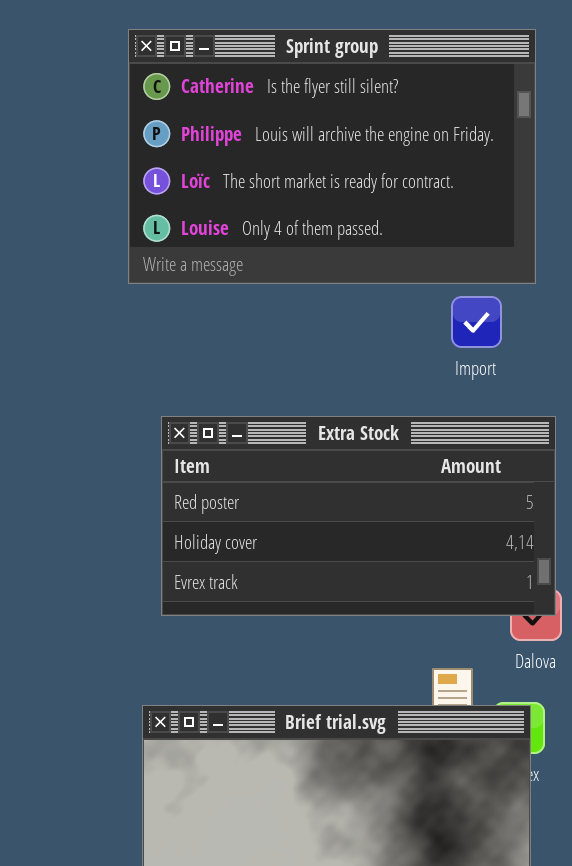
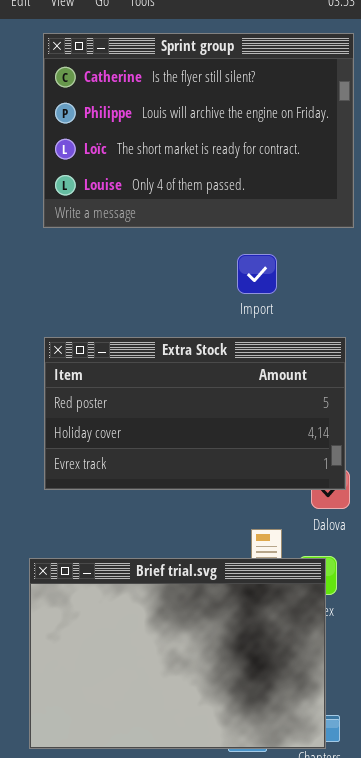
Sprint group: [128,29,536,284] -> [43,33,354,228], moved
Import: [451,296,502,348] -> [237,254,277,294], moved

